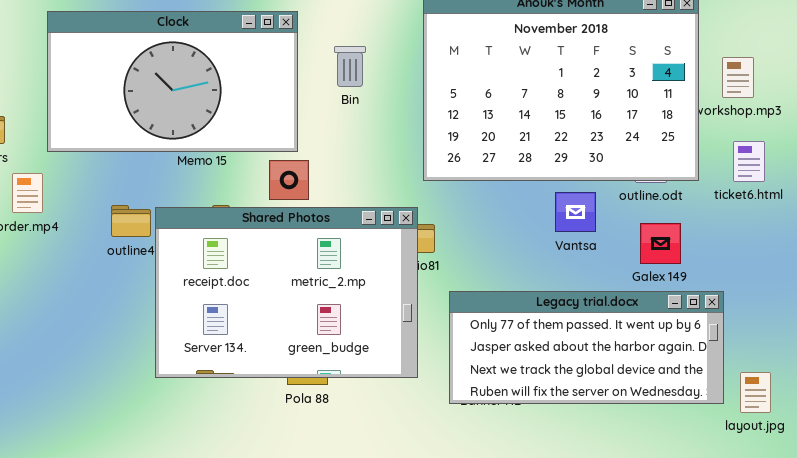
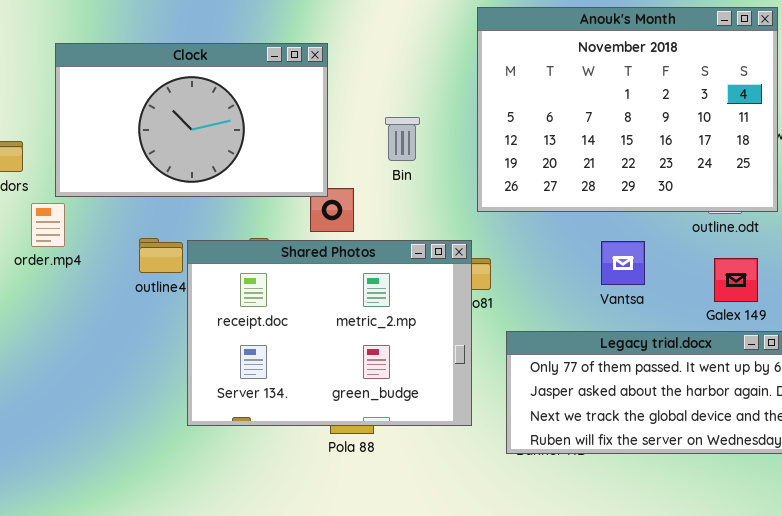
Clock: [47,11,298,152] -> [55,43,328,197], moved
Bin: [334,46,366,87] -> [385,117,420,161], moved
Vantsa: [555,192,596,232] -> [601,241,645,285], moved

